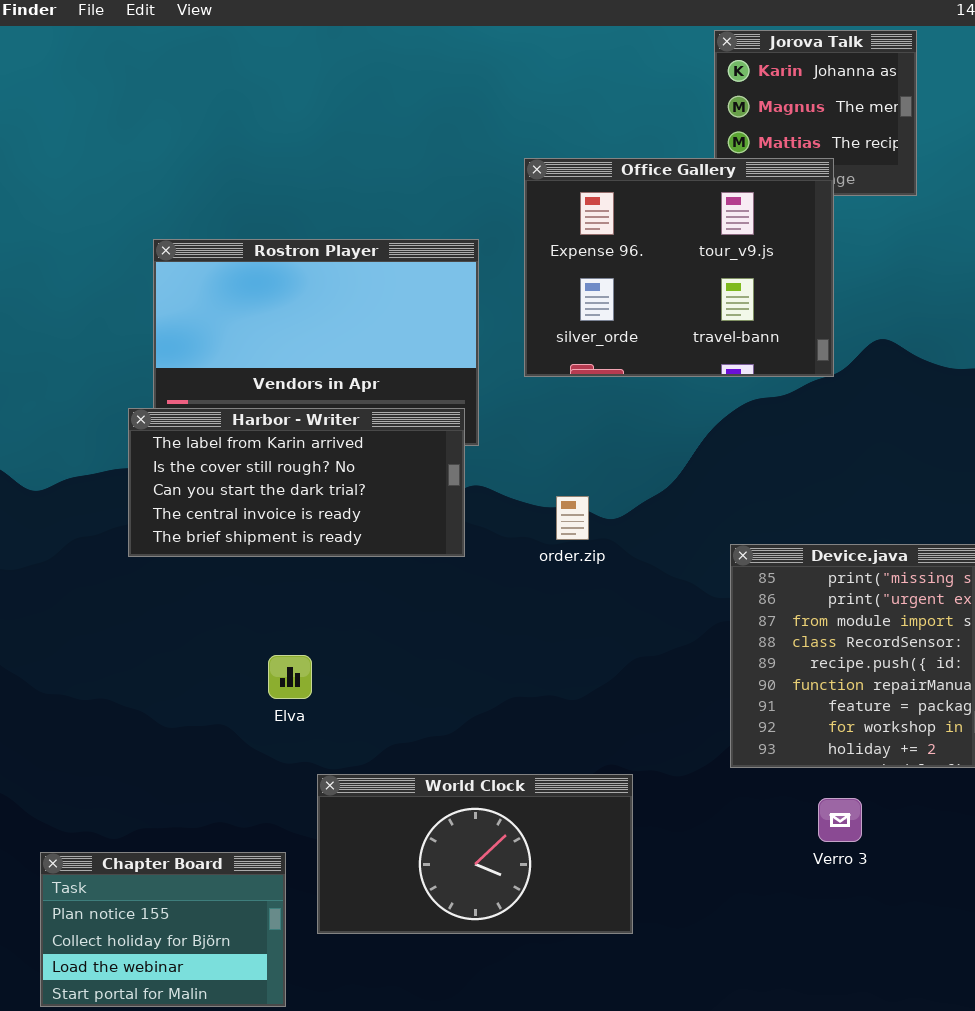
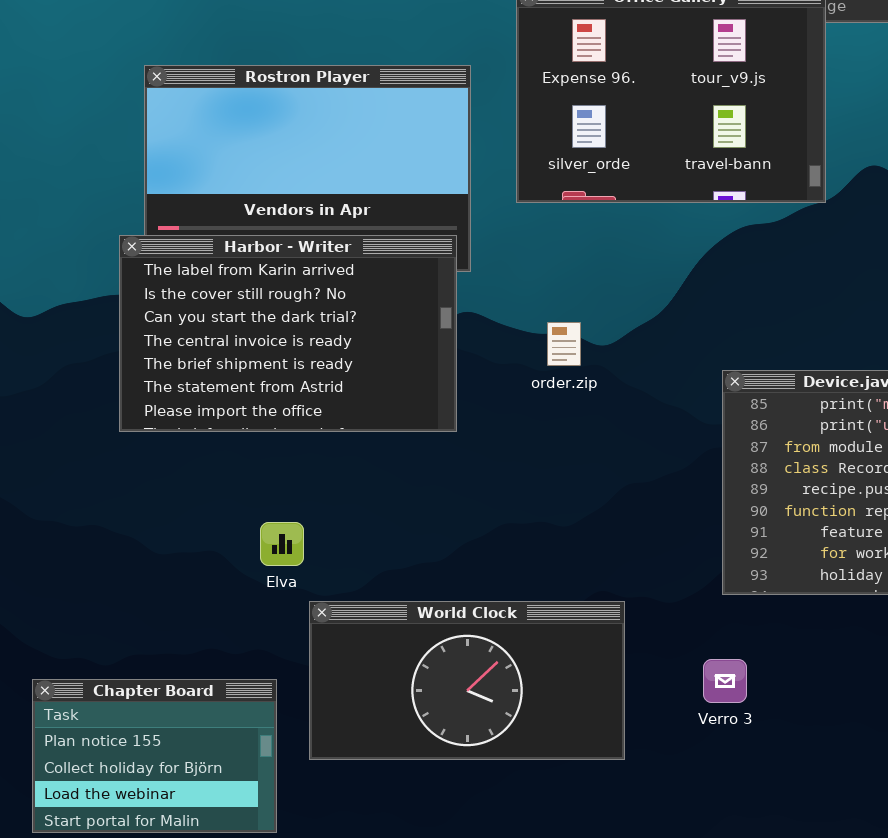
Harbor - Writer: [128,408,465,557] -> [119,235,457,432], resized
Elva: [268,655,312,699] -> [260,522,304,566], moved
Verro 3: [818,798,862,842] -> [703,659,747,703], moved

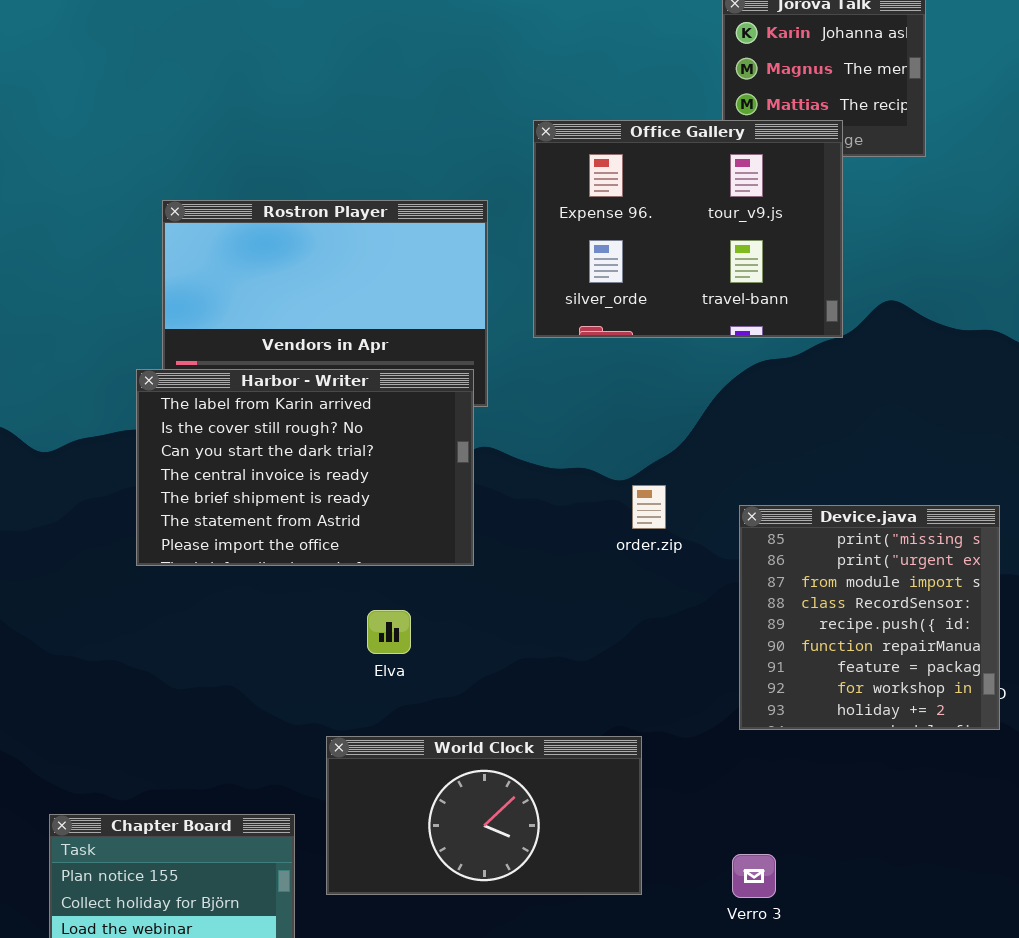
order.zip: [547,322,581,366] -> [632,485,666,529], moved
Elva: [260,522,304,566] -> [367,610,411,654], moved
Verro 3: [703,659,747,703] -> [732,854,776,898], moved

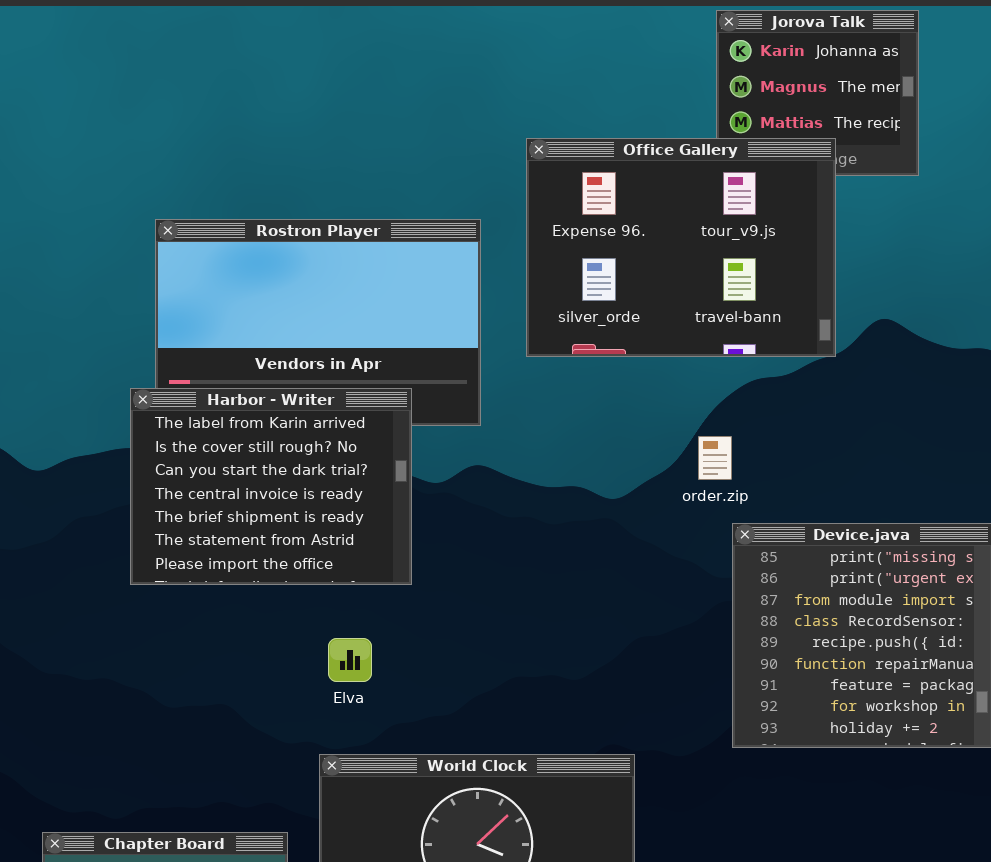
Harbor - Writer: [136,369,474,566] -> [130,388,412,585], resized
order.zip: [632,485,666,529] -> [698,436,732,480], moved
Elva: [367,610,411,654] -> [328,638,372,682], moved

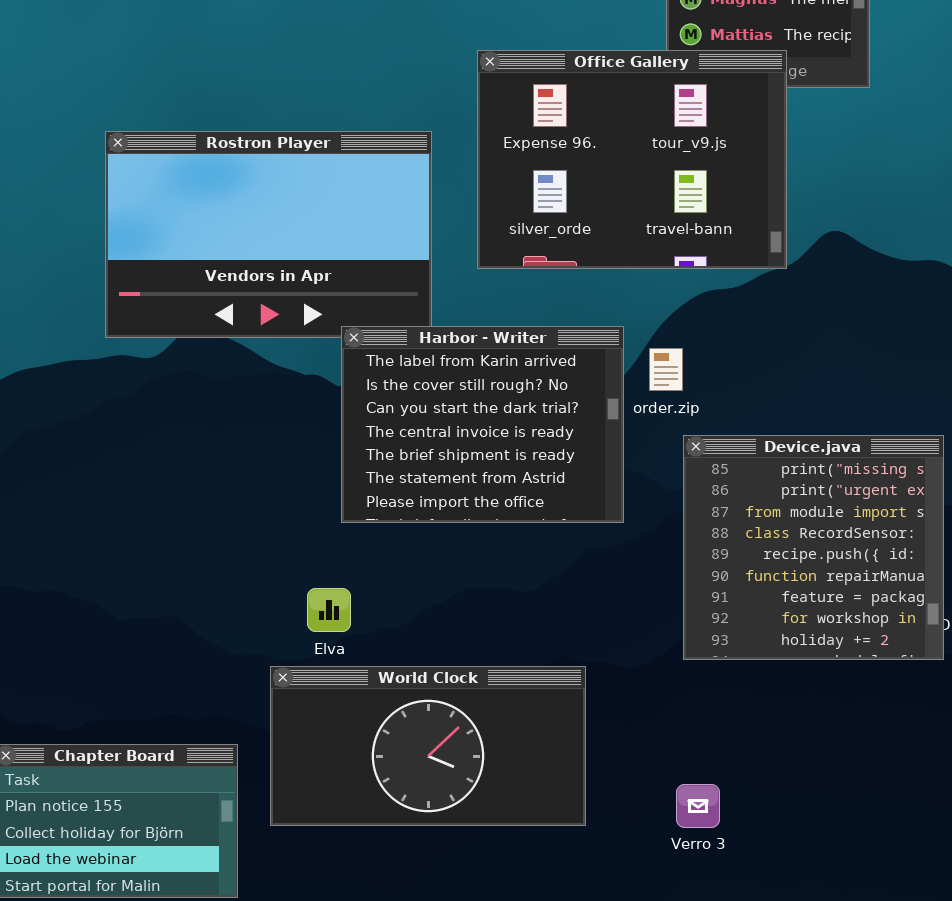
Harbor - Writer: [130,388,412,585] -> [341,326,624,523], moved
Elva: [328,638,372,682] -> [307,588,351,632], moved

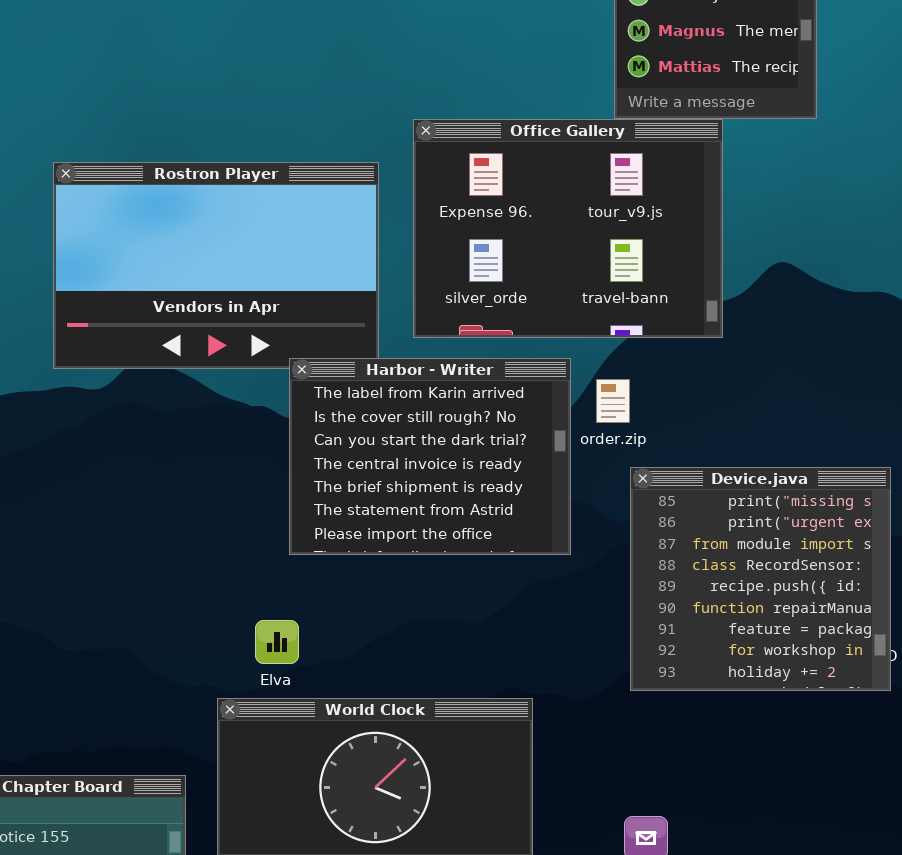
Office Gallery: [477,50,787,269] -> [413,119,723,338], moved

